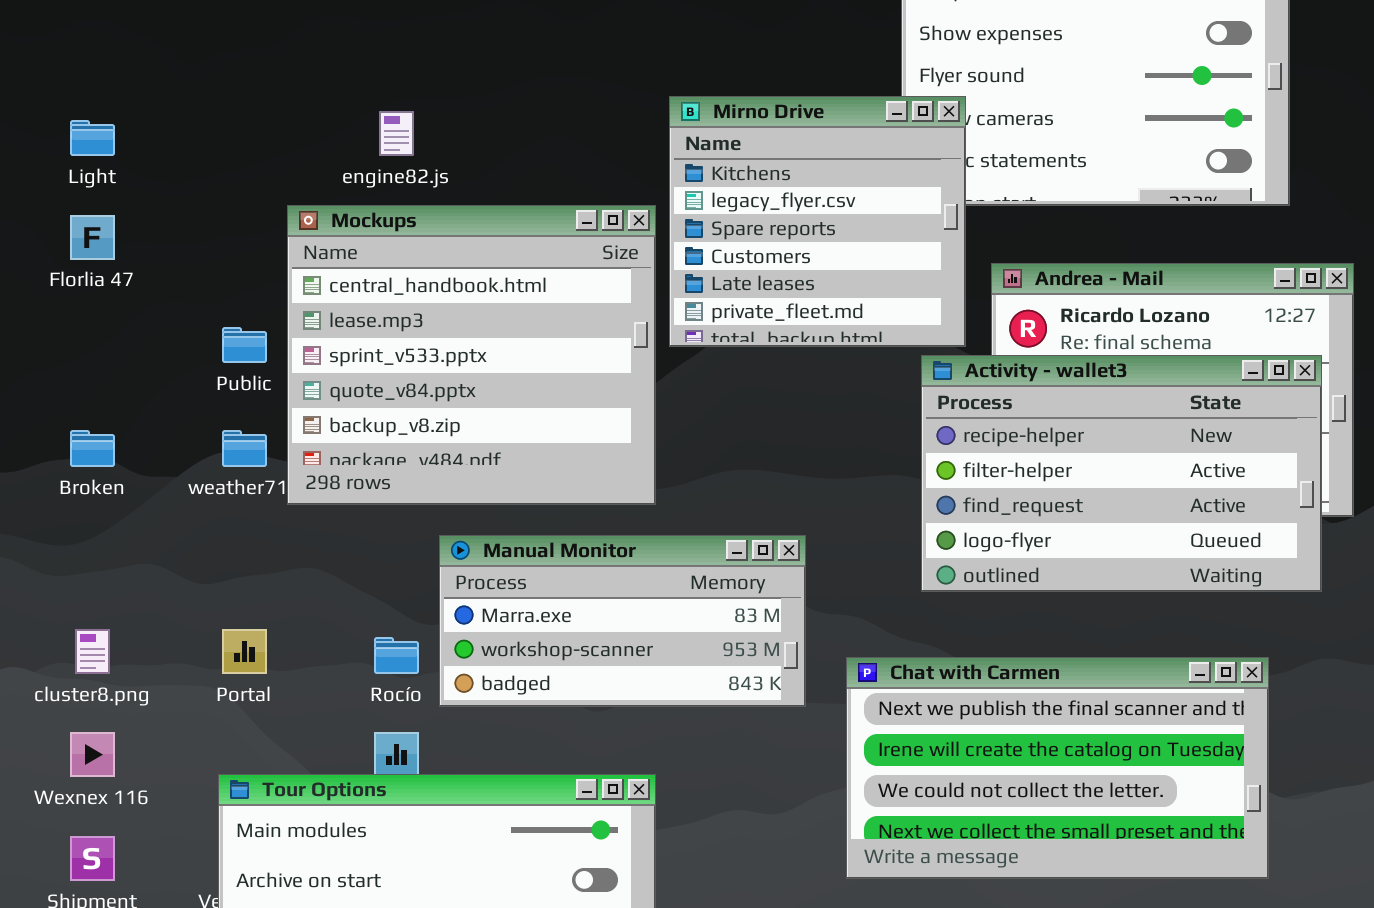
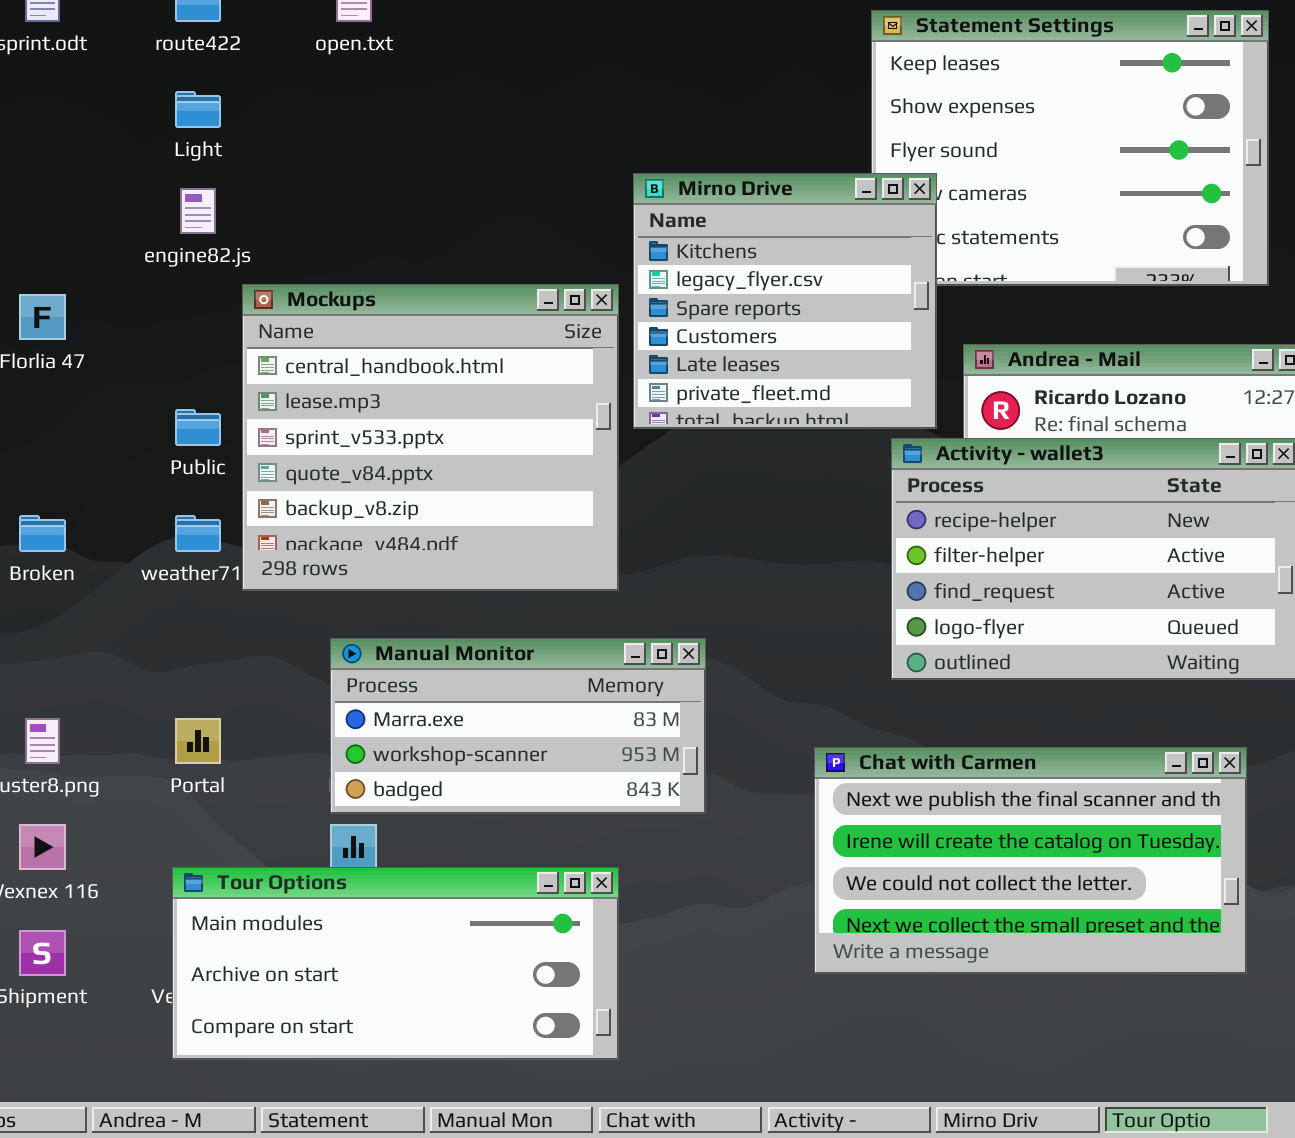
engine82.js: [379,111,414,156] -> [180,188,216,234], moved
Light: [70,120,115,156] -> [175,91,221,128], moved
Manual Monitor: [439,535,806,707] -> [330,638,706,814], moved

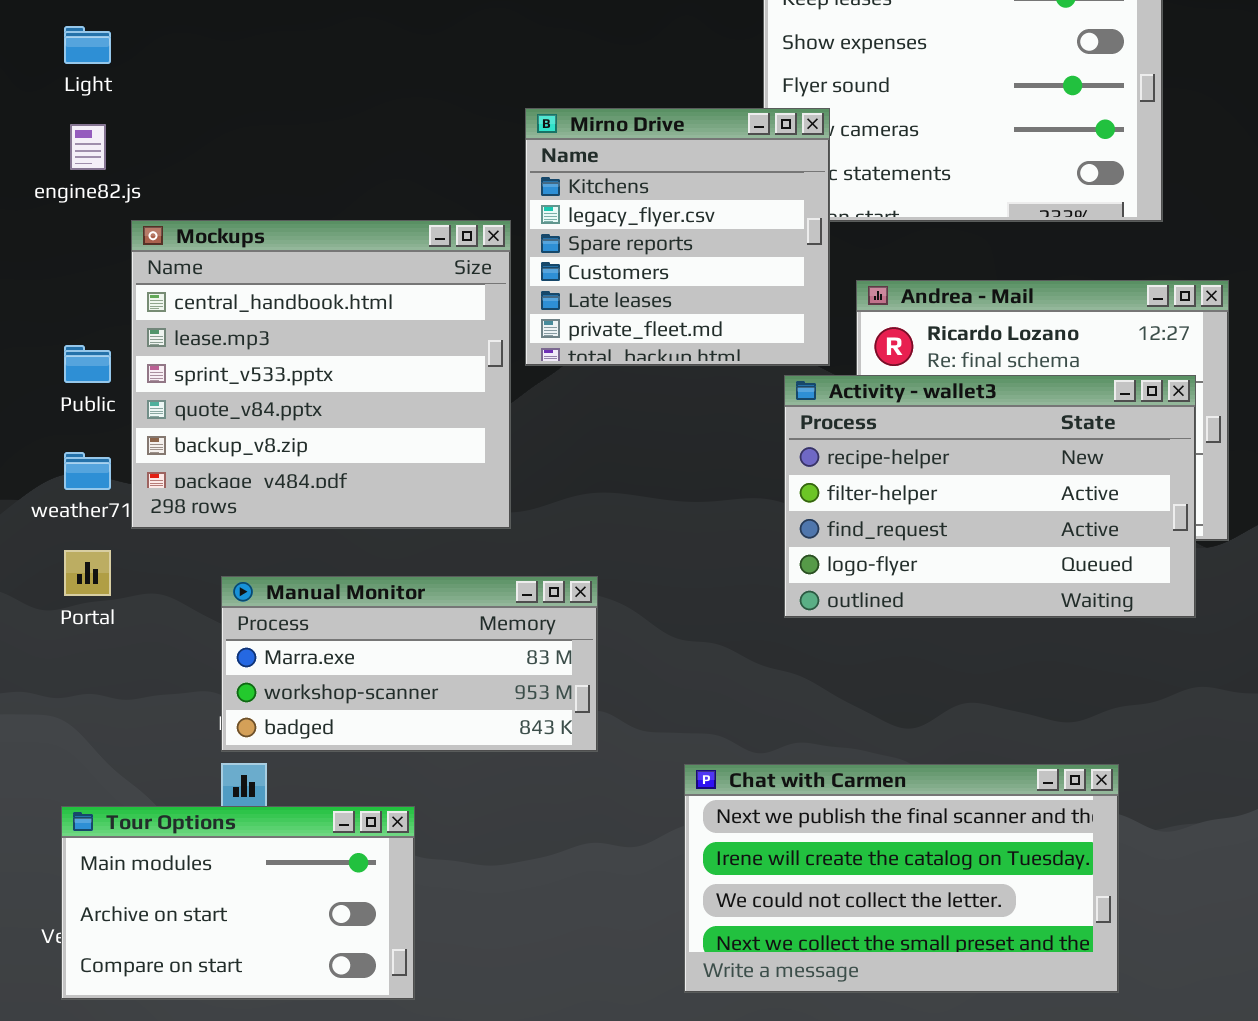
Portal: [175,718,221,764] -> [64,550,111,596], moved
Chat with Carmen: [814,747,1247,974] -> [684,764,1119,993], moved
Tour Options: [172,867,619,1060] -> [61,806,415,1000], resized

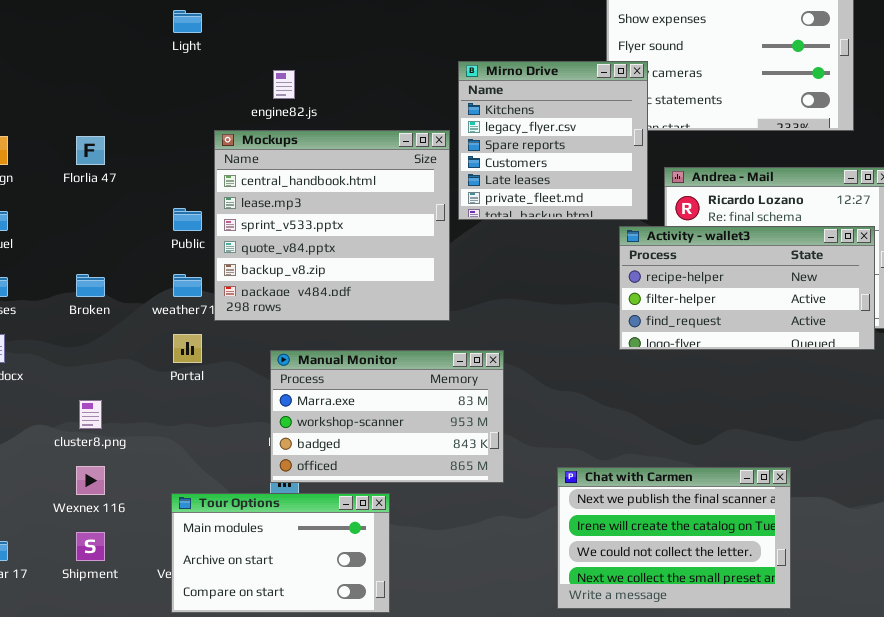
engine82.js: [70,124,106,170] -> [273,70,295,99], moved
Activity - wallet3: [784,375,1196,618] -> [619,226,875,350], resized
Manual Monitor: [221,576,598,752] -> [270,350,504,483], resized
Chat with Carmen: [684,764,1119,993] -> [557,467,791,609], resized

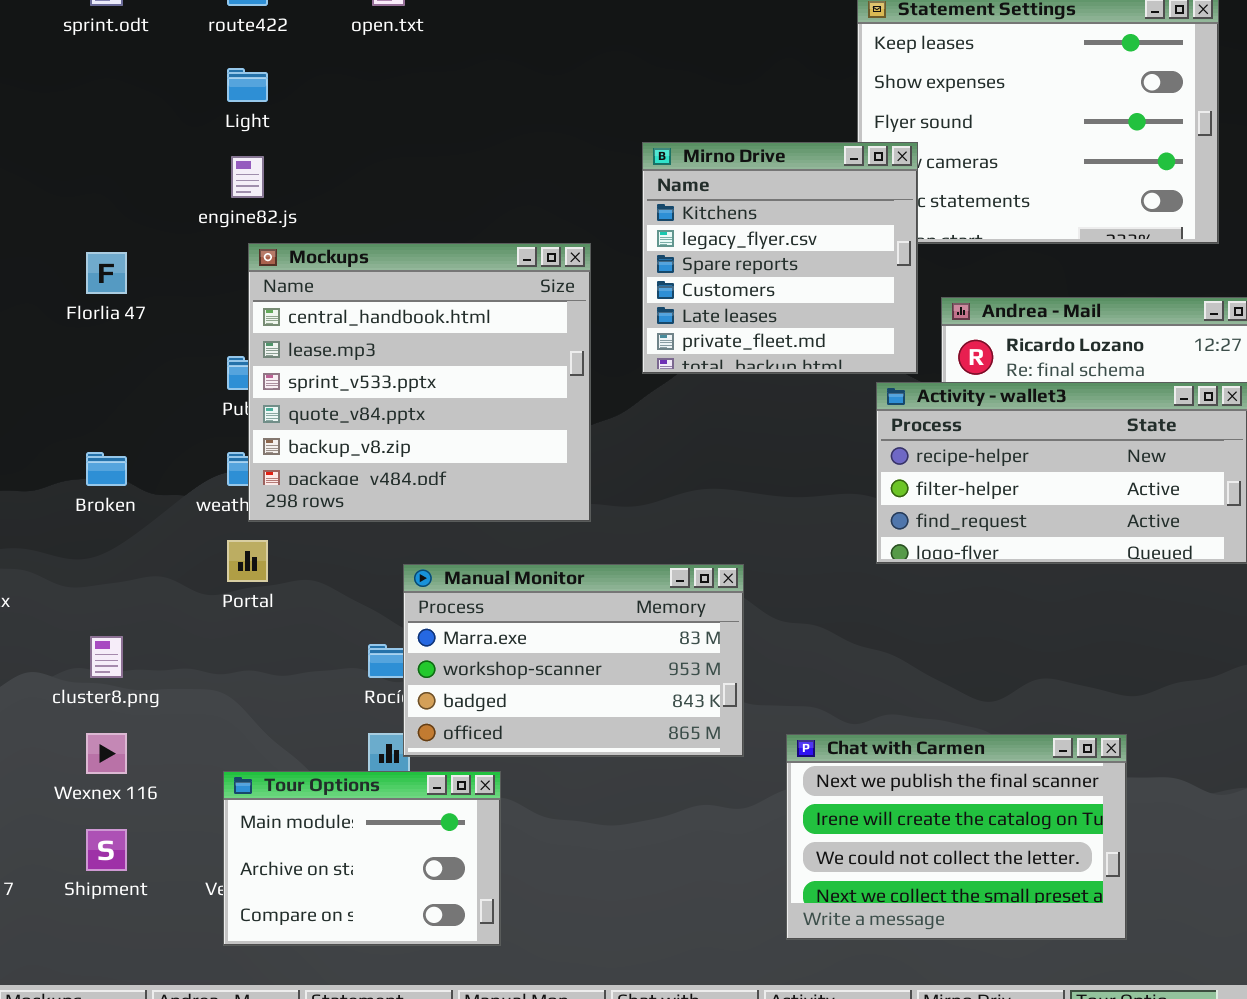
engine82.js: [273,70,295,99] -> [231,156,264,198], moved
Mockups: [214,130,450,321] -> [248,243,591,522], moved
Manual Monitor: [270,350,504,483] -> [403,564,744,757], moved
Tour Options: [171,493,390,613] -> [223,771,501,946], resized

